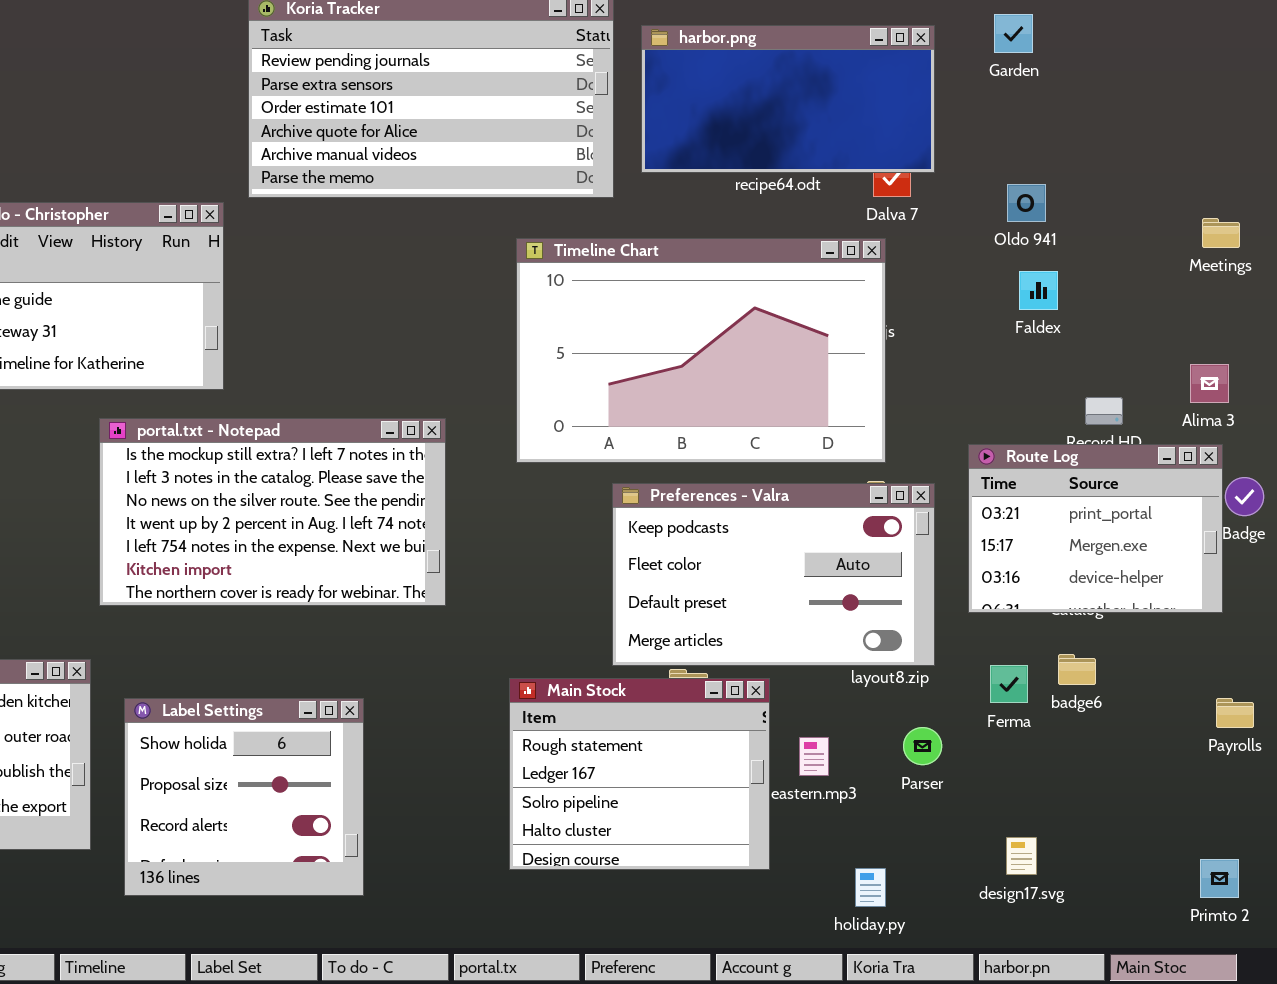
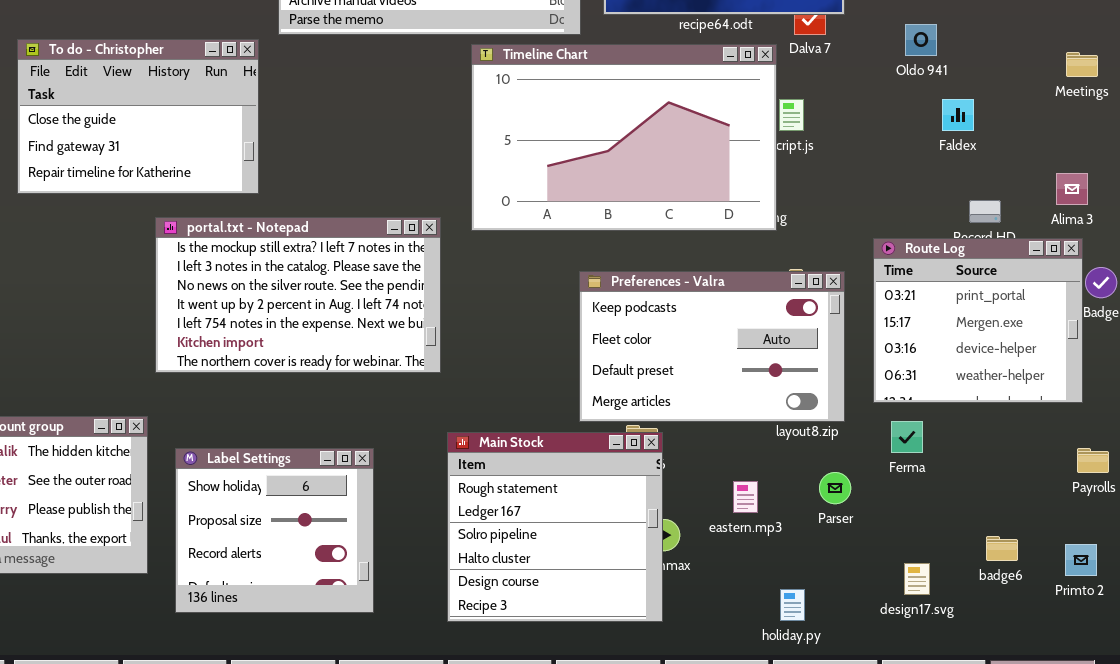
Timeline Chart: [516,238,886,463] -> [471,44,777,231], moved
Faldex: [1019,271,1058,310] -> [942,99,974,131], moved
Route Log: [968,444,1223,613] -> [873,238,1083,403], resized
badge6: [1058,654,1096,685] -> [986,536,1018,561], moved
Main Stock: [509,678,770,870] -> [447,432,663,622], moved, resized
Primto 2: [1200,859,1239,898] -> [1065,544,1097,576], moved

